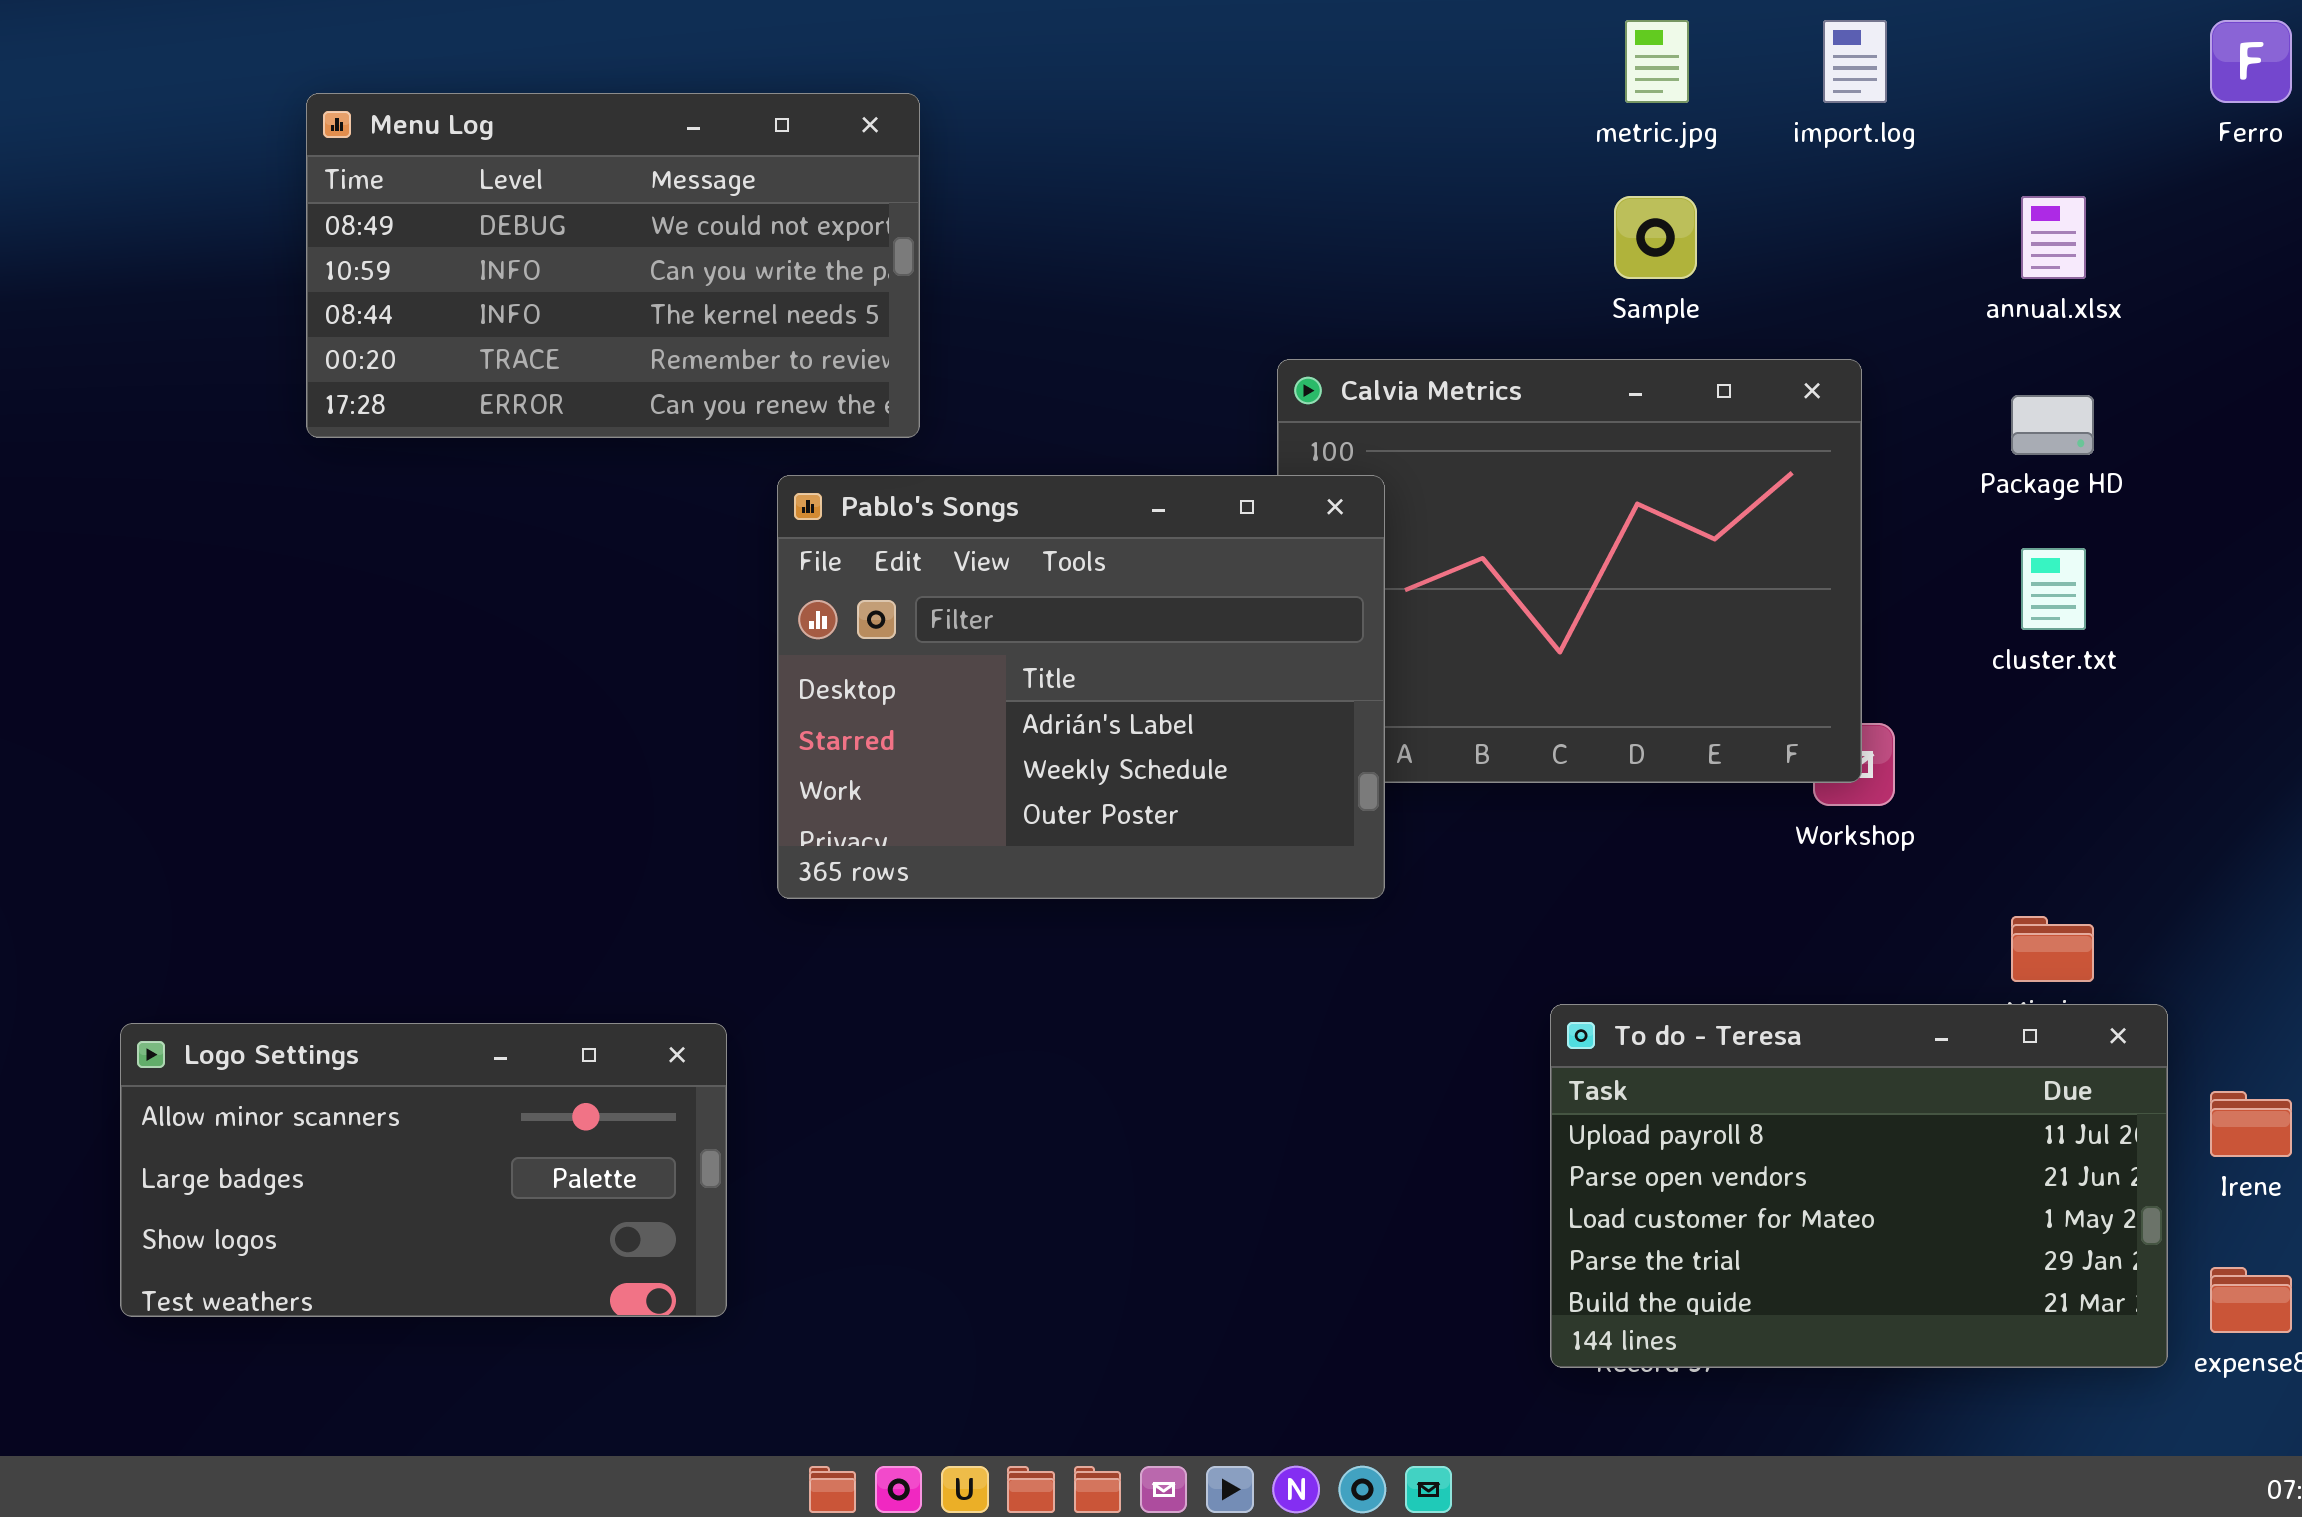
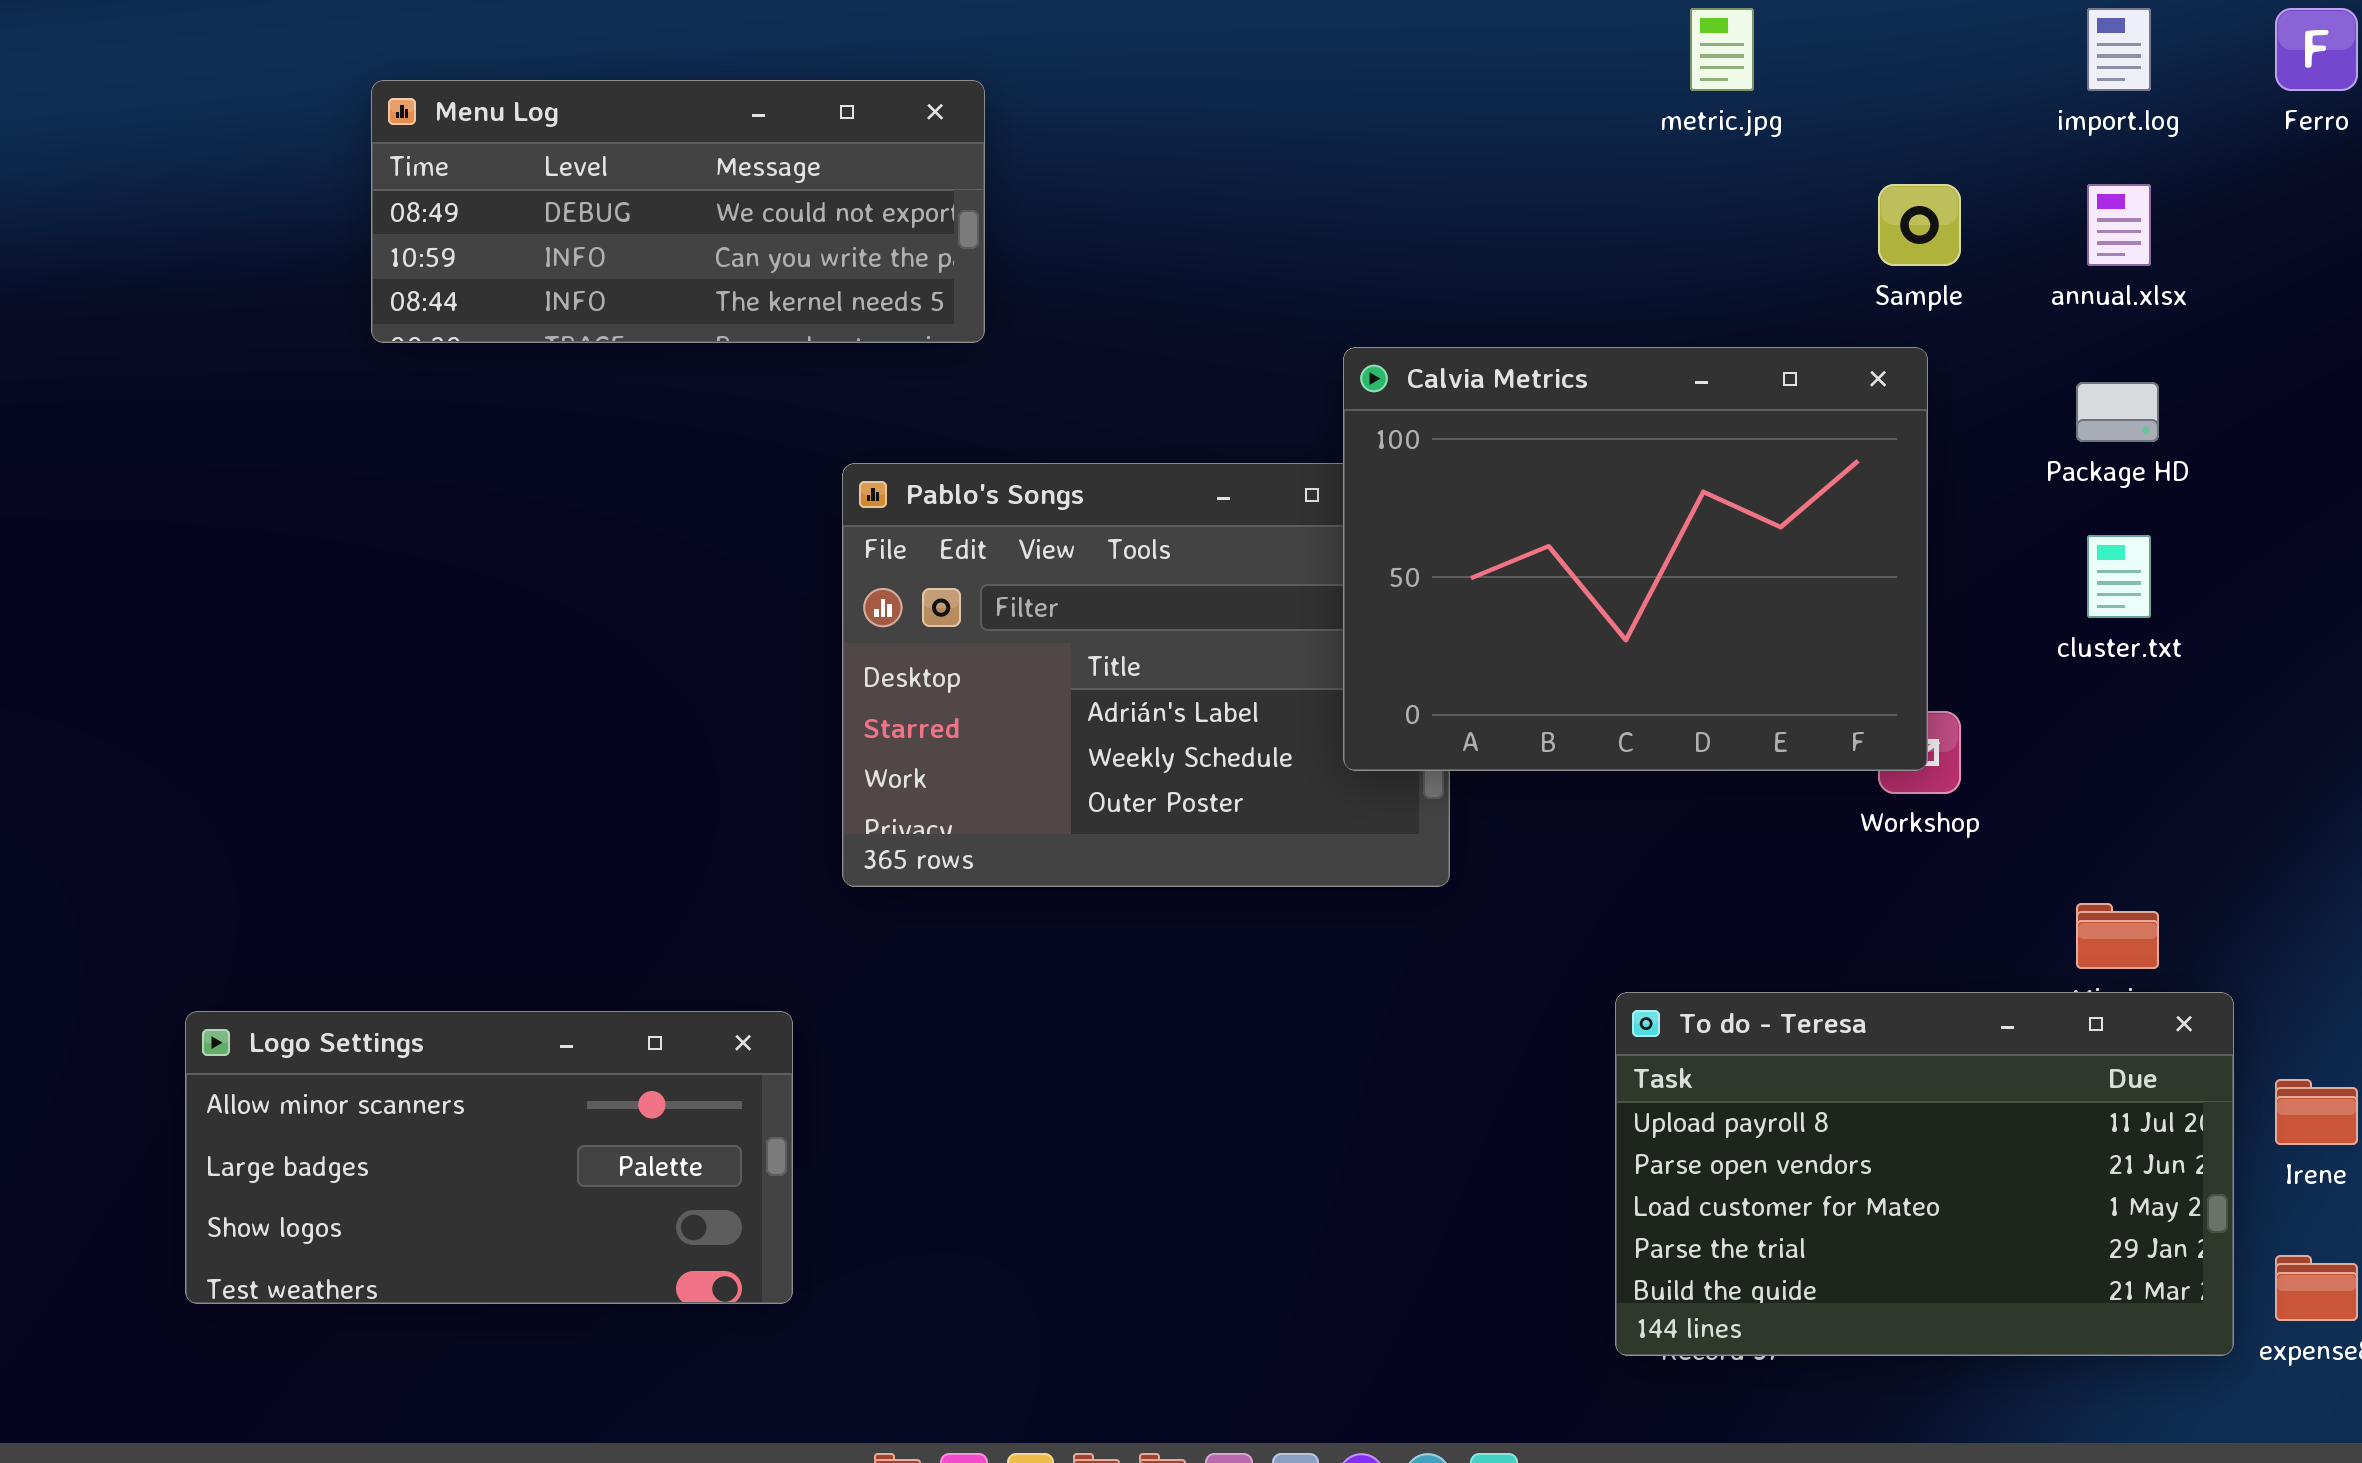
import.log: [1823,20,1887,103] -> [2087,8,2151,91], moved
Menu Log: [306,93,920,438] -> [371,80,985,343], resized
Sample: [1614,196,1697,279] -> [1878,184,1961,266], moved
Calvia Metrics: [1277,359,1862,783] -> [1343,347,1928,771], raised

